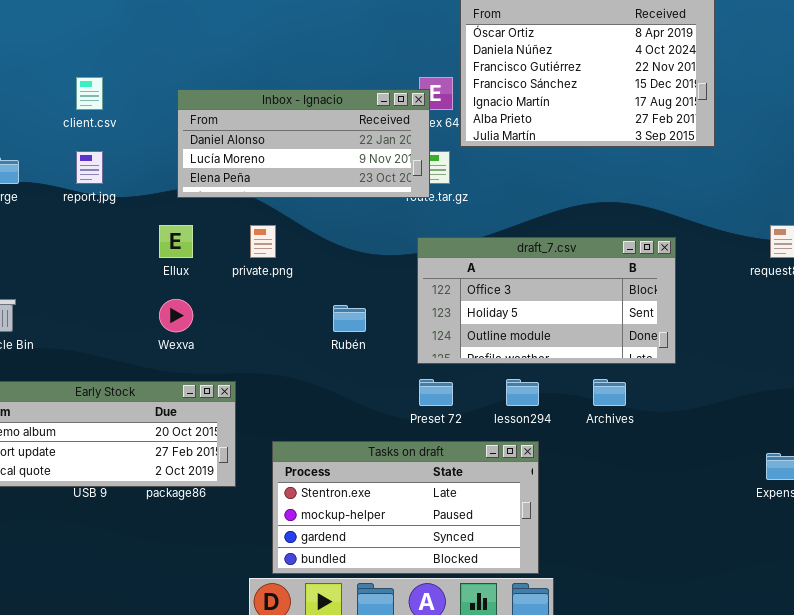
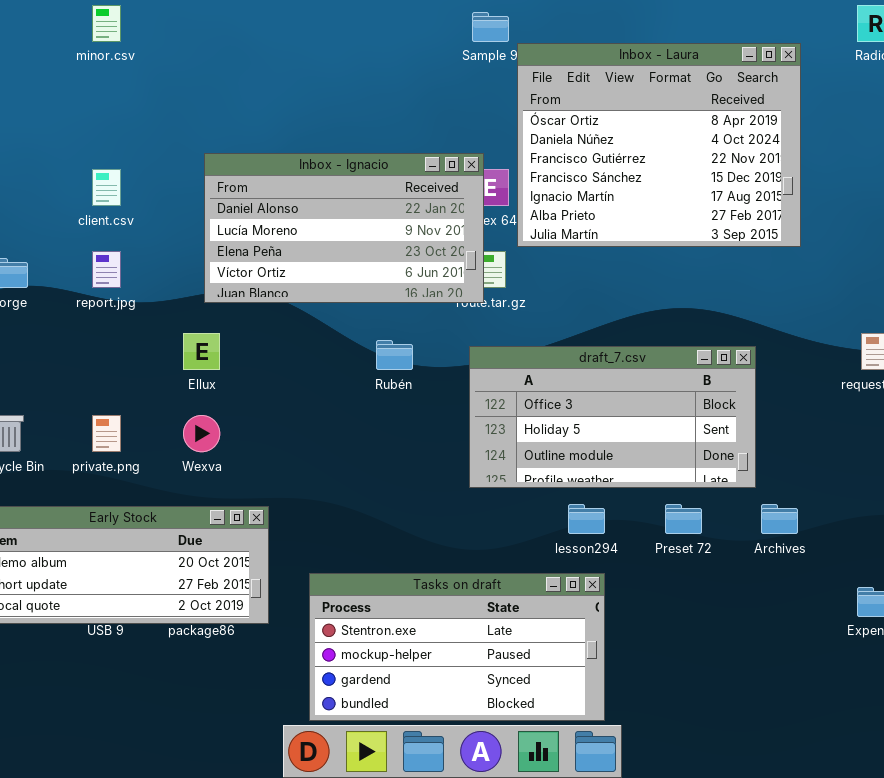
Inbox - Ignacio: [177,89,430,198] -> [204,153,484,303], resized
private.png: [250,225,276,258] -> [92,415,121,452], moved
Rubén: [333,305,366,332] -> [376,340,413,370], moved
Preset 72: [419,379,453,406] -> [665,504,702,534], moved
Archives: [593,379,626,406] -> [761,504,798,534], moved

